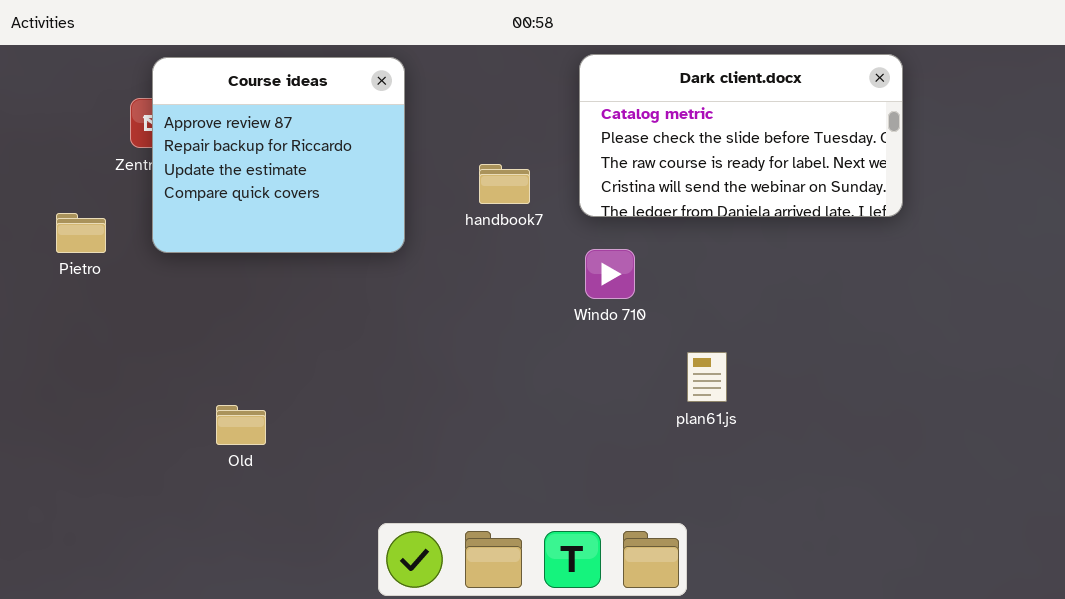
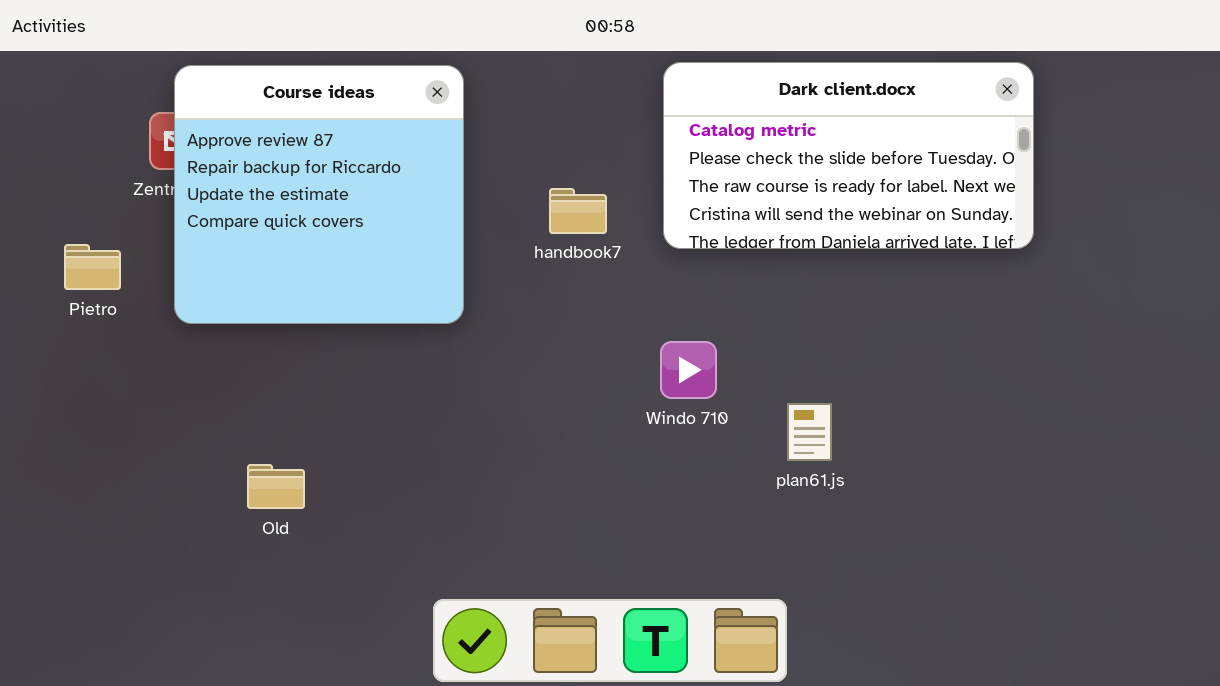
Course ideas: [152,57,405,253] -> [174,65,464,324], resized
Windo 710: [585,249,635,299] -> [660,341,717,399], moved

